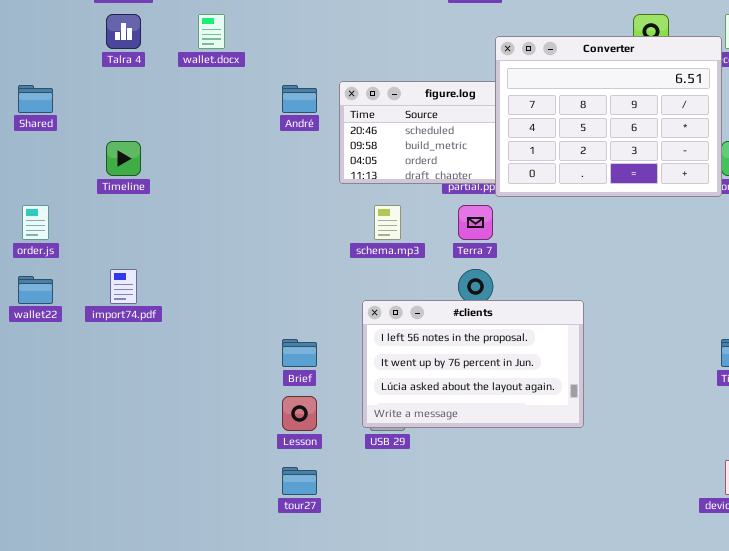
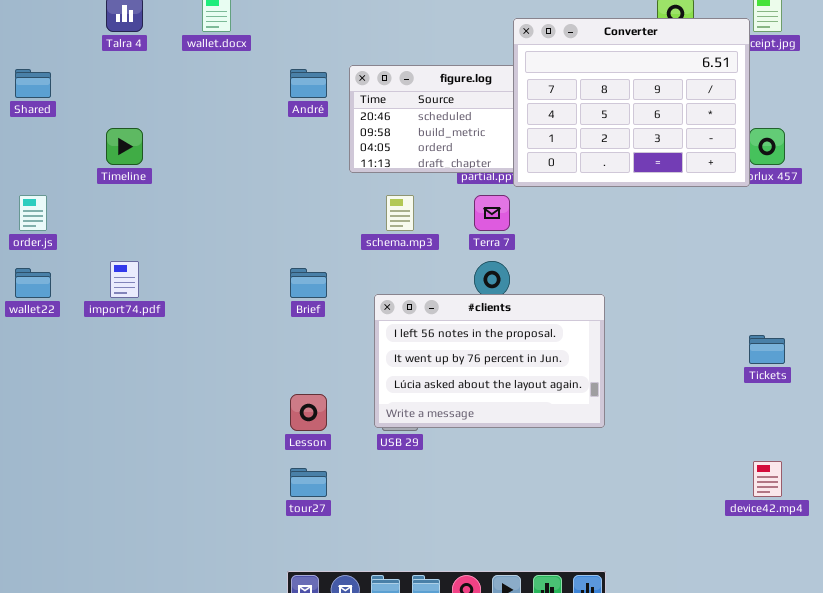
Brief: [282,339,317,367] -> [290,268,327,298], moved

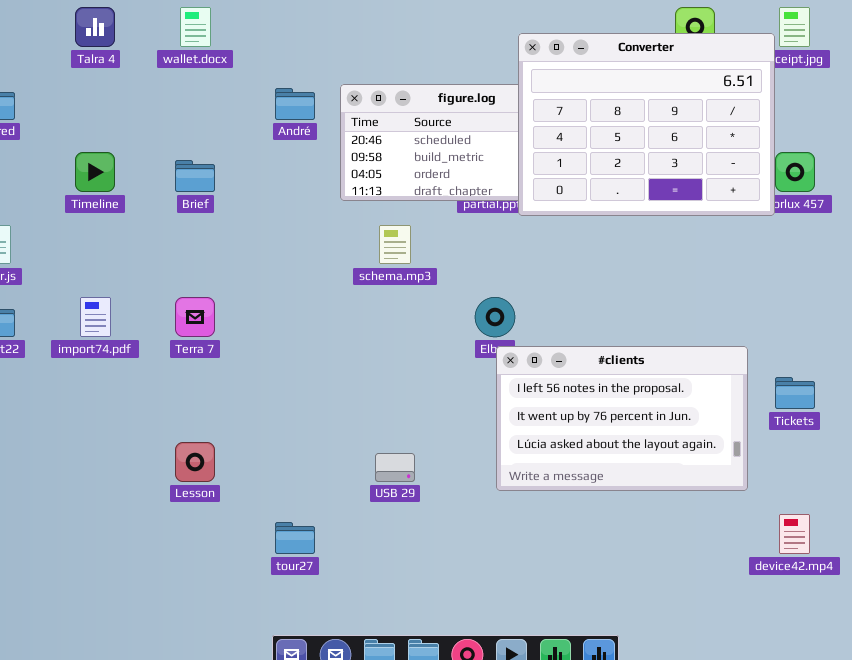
Terra 7: [474,195,510,231] -> [175,297,215,337], moved
Brief: [290,268,327,298] -> [175,160,215,192], moved
#clients: [374,294,605,428] -> [496,346,748,491], moved
Lesson: [290,394,327,431] -> [175,442,215,482], moved

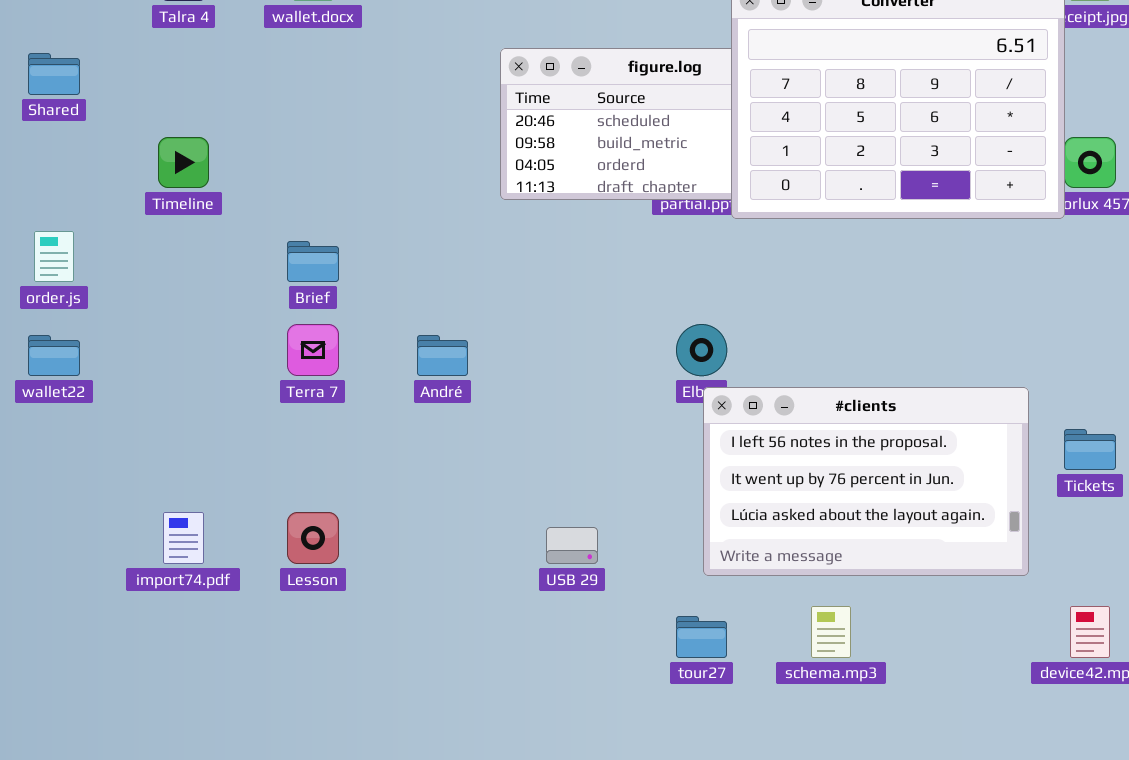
André: [275,88,315,120] -> [417,335,468,376], moved
Brief: [175,160,215,192] -> [287,241,339,282], moved
schema.mp3: [379,225,411,264] -> [811,606,851,658], moved
import74.pdf: [80,297,111,337] -> [163,512,204,564], moved
tour27: [275,522,315,554] -> [676,616,727,658], moved

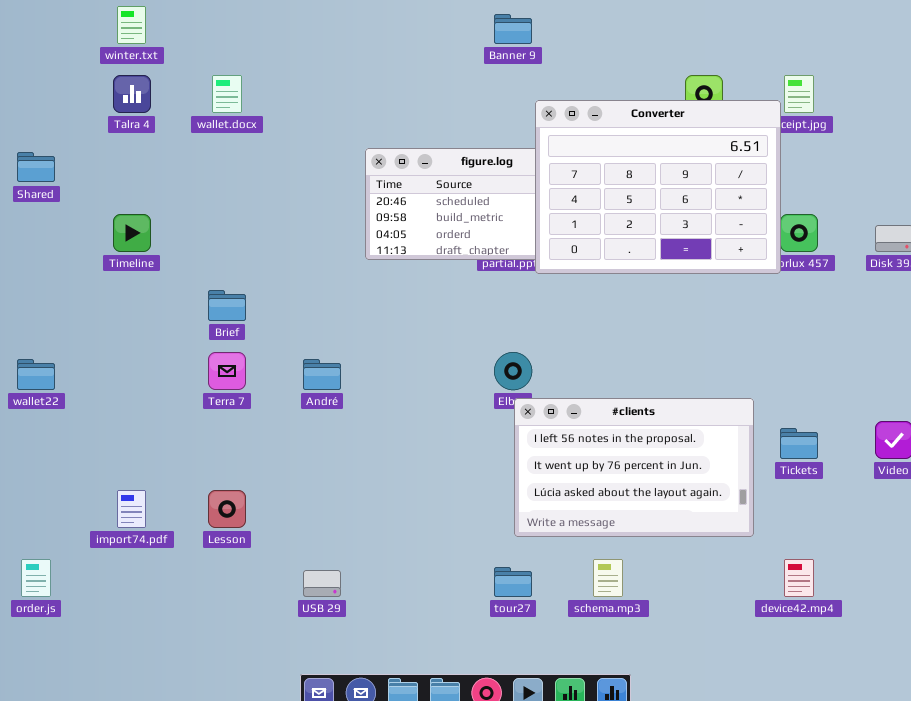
order.js: [34,231,74,282] -> [21,559,51,597], moved
USB 29: [546,527,598,564] -> [303,570,341,597], moved

